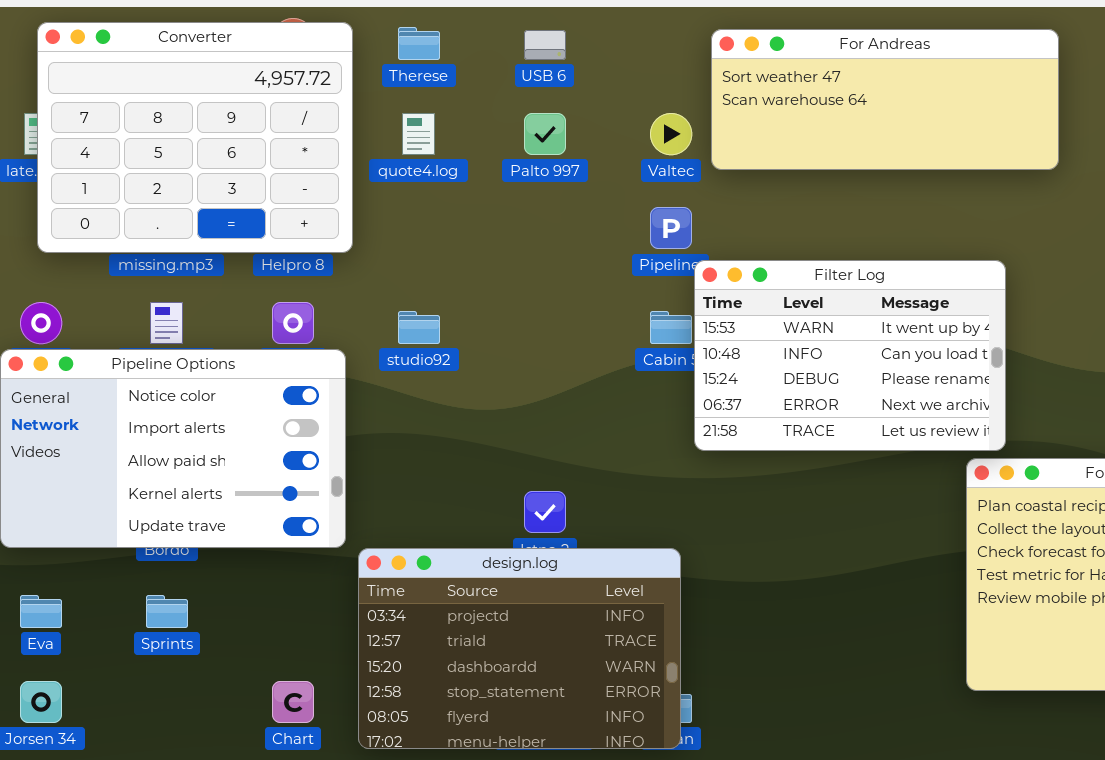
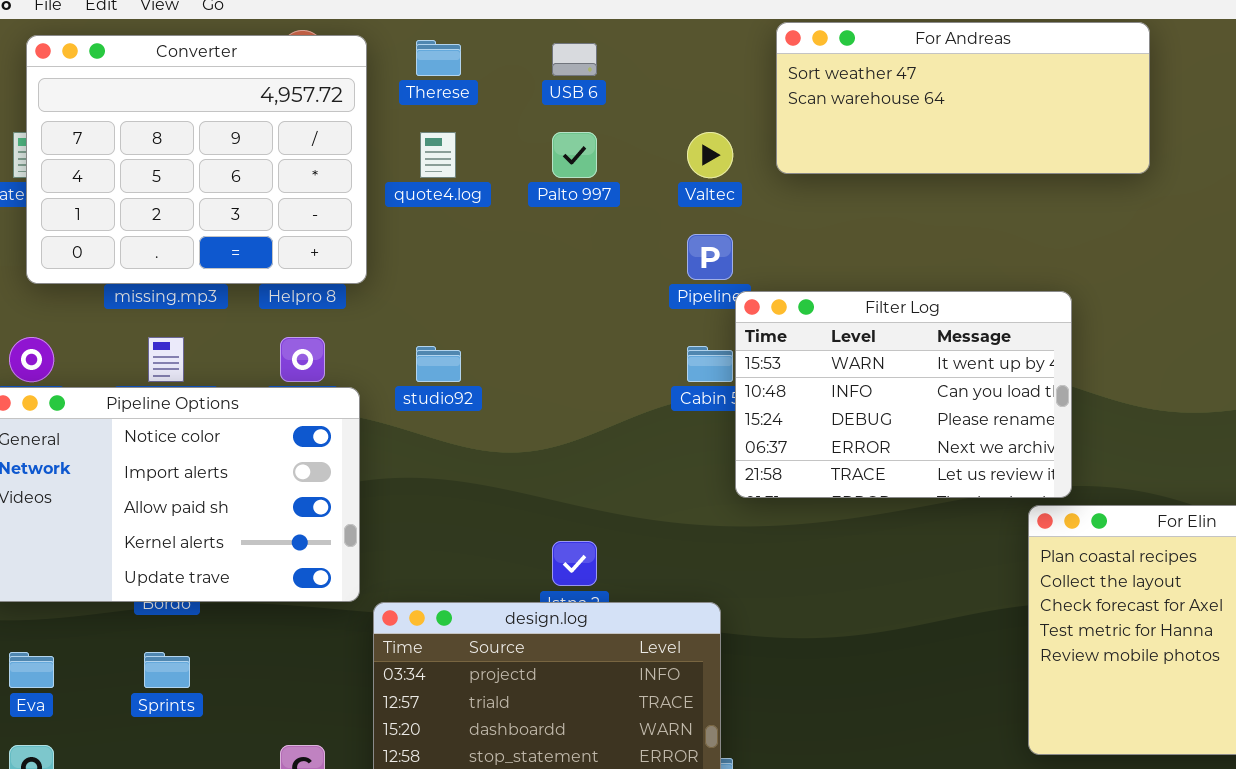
For Andreas: [711,29,1059,170] -> [776,22,1150,174], moved

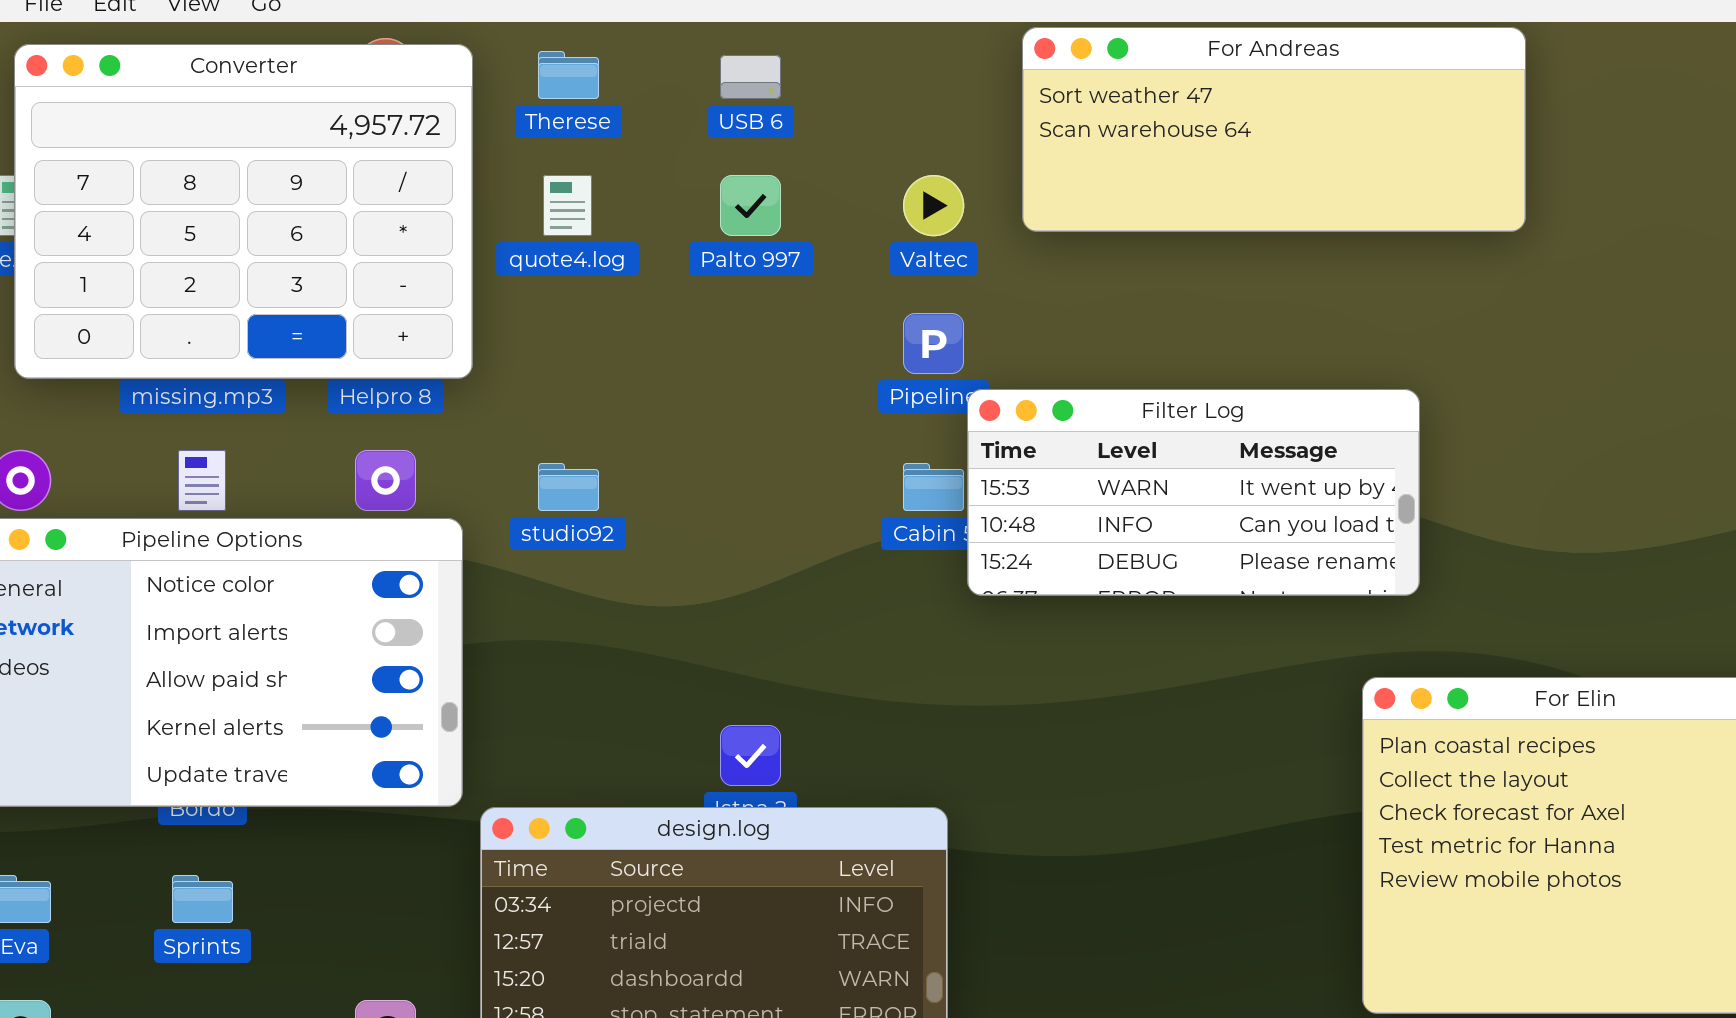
Filter Log: [735,291,1072,498] -> [967,389,1420,596], resized

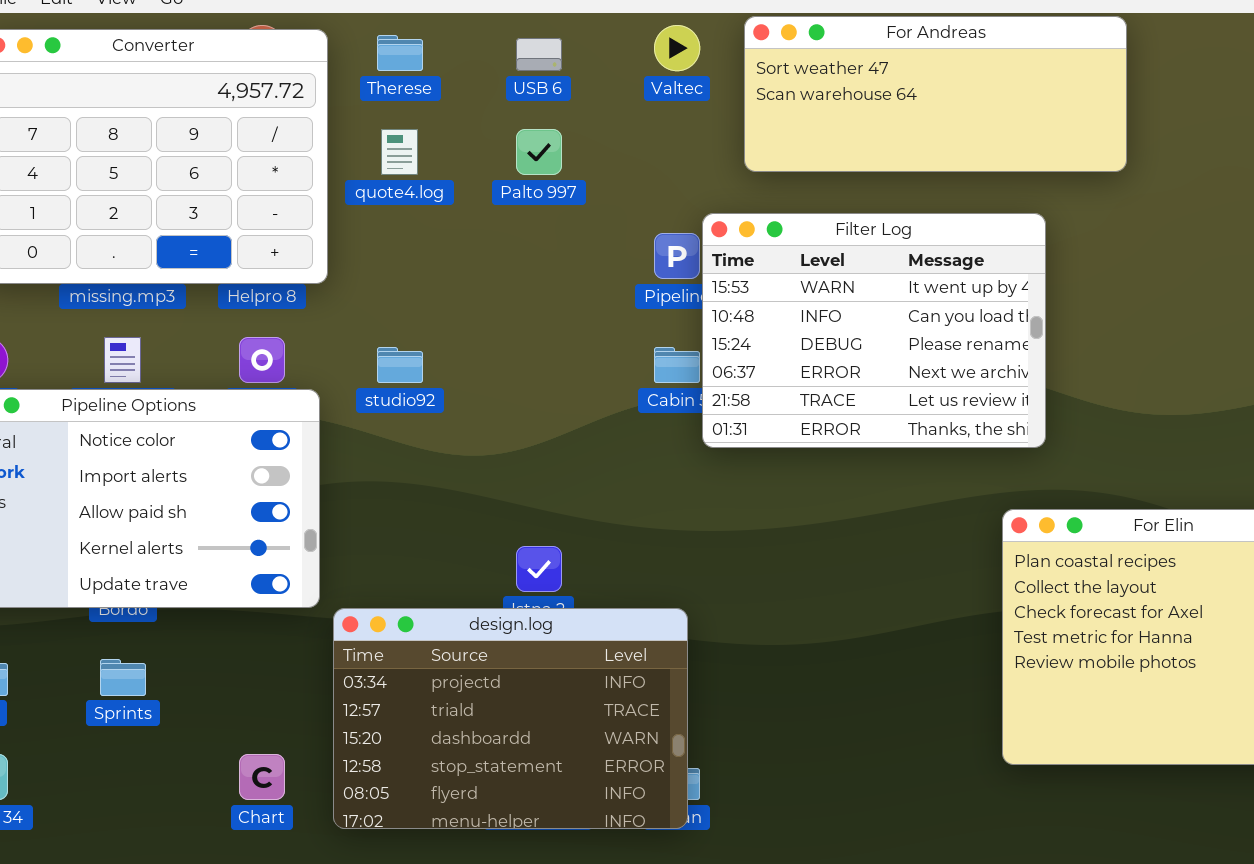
Valtec: [903,175,964,236] -> [654,25,700,71], moved
Filter Log: [967,389,1420,596] -> [702,213,1046,448], resized

